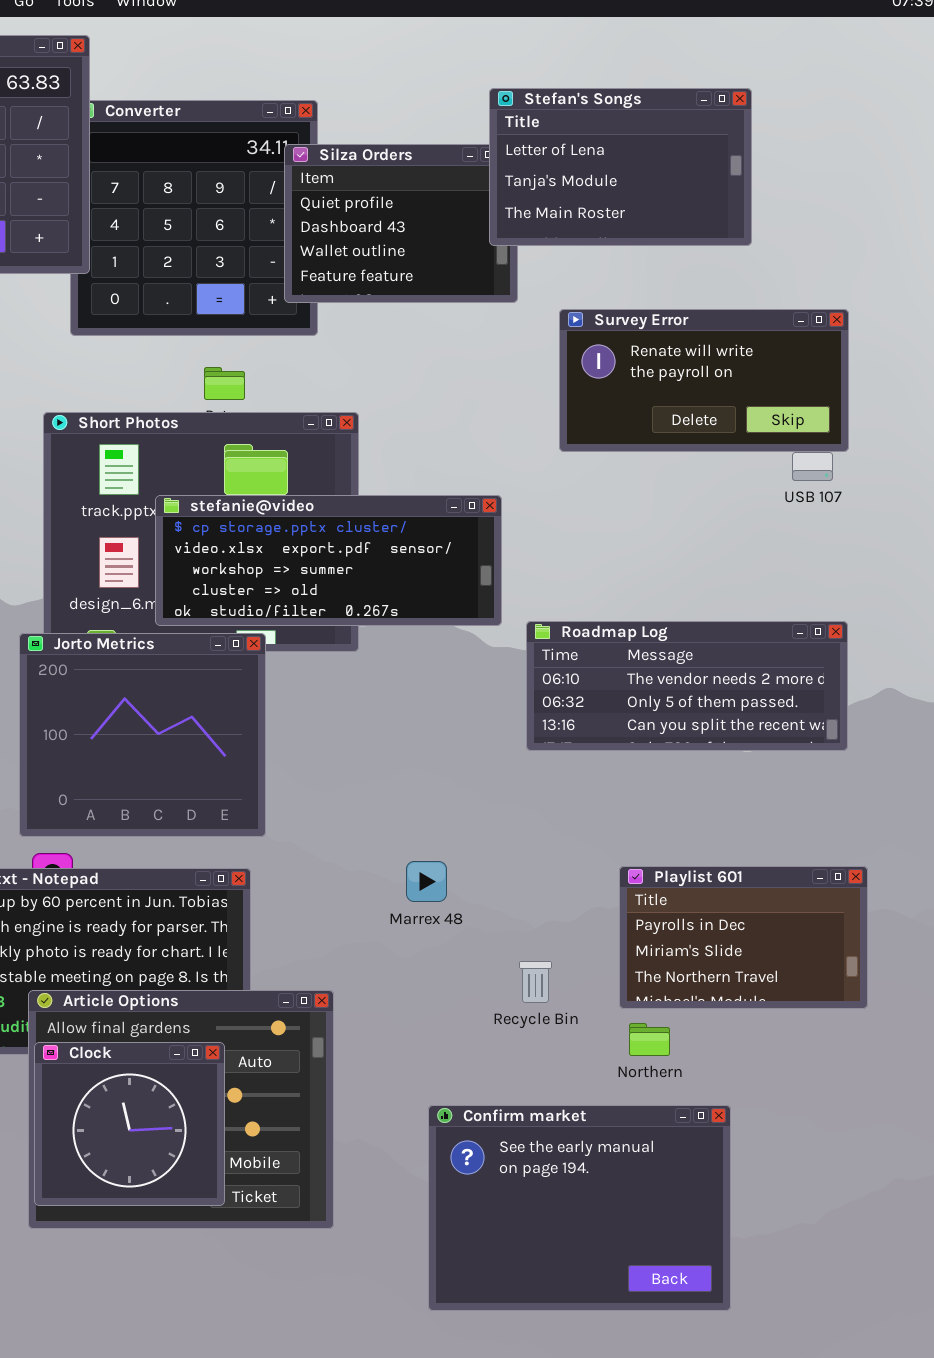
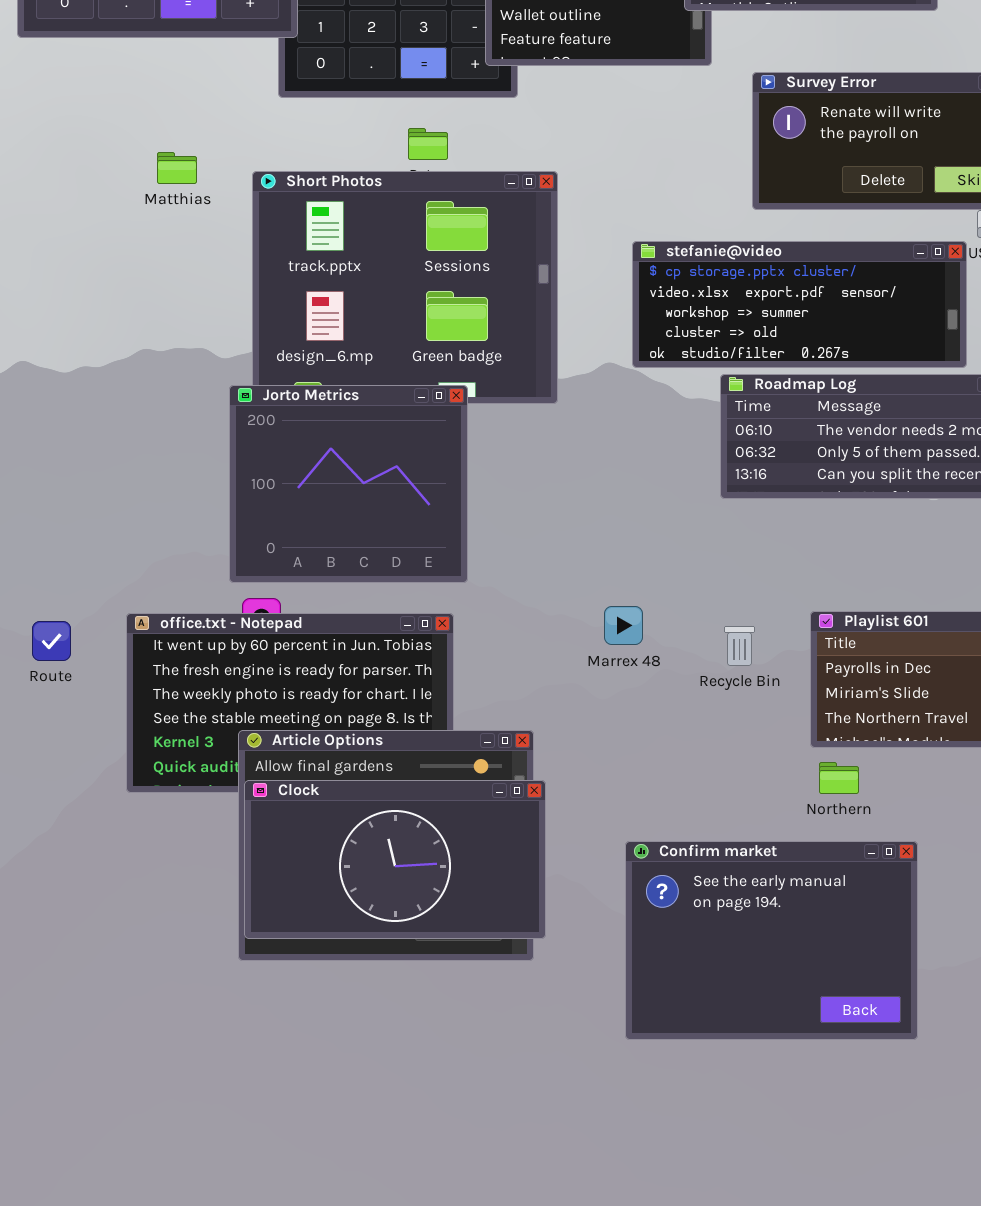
stefanie@video: [155,495,502,626] -> [632,241,967,368], moved
Recycle Bin: [519,961,552,1003] -> [724,626,755,666], moved
Clock: [34,1042,225,1206] -> [244,780,546,939], resized

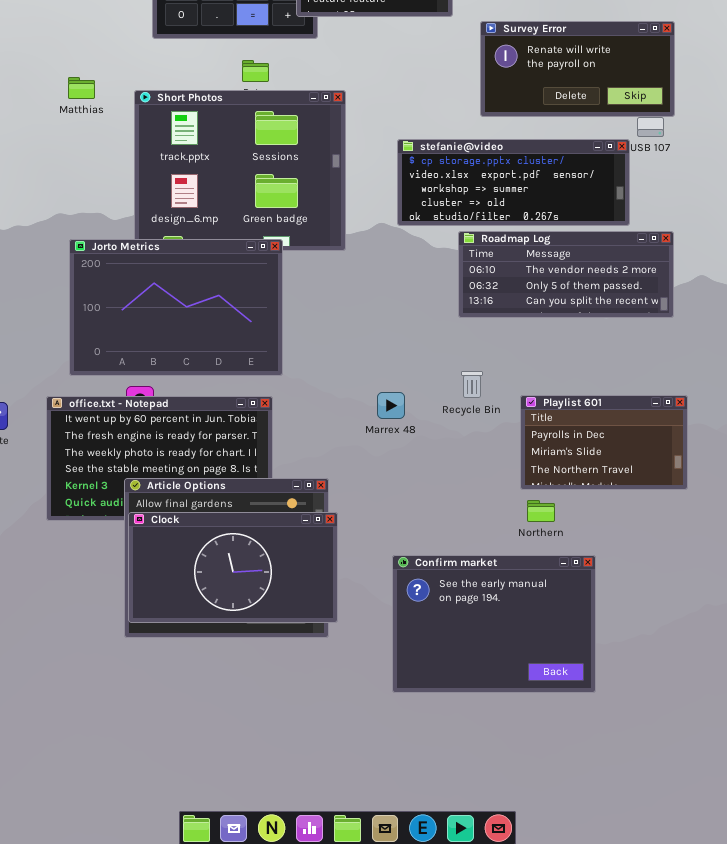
Jorto Metrics: [229,385,468,583] -> [69,239,283,376], resized
Recycle Bin: [724,626,755,666] -> [461,371,483,398], moved

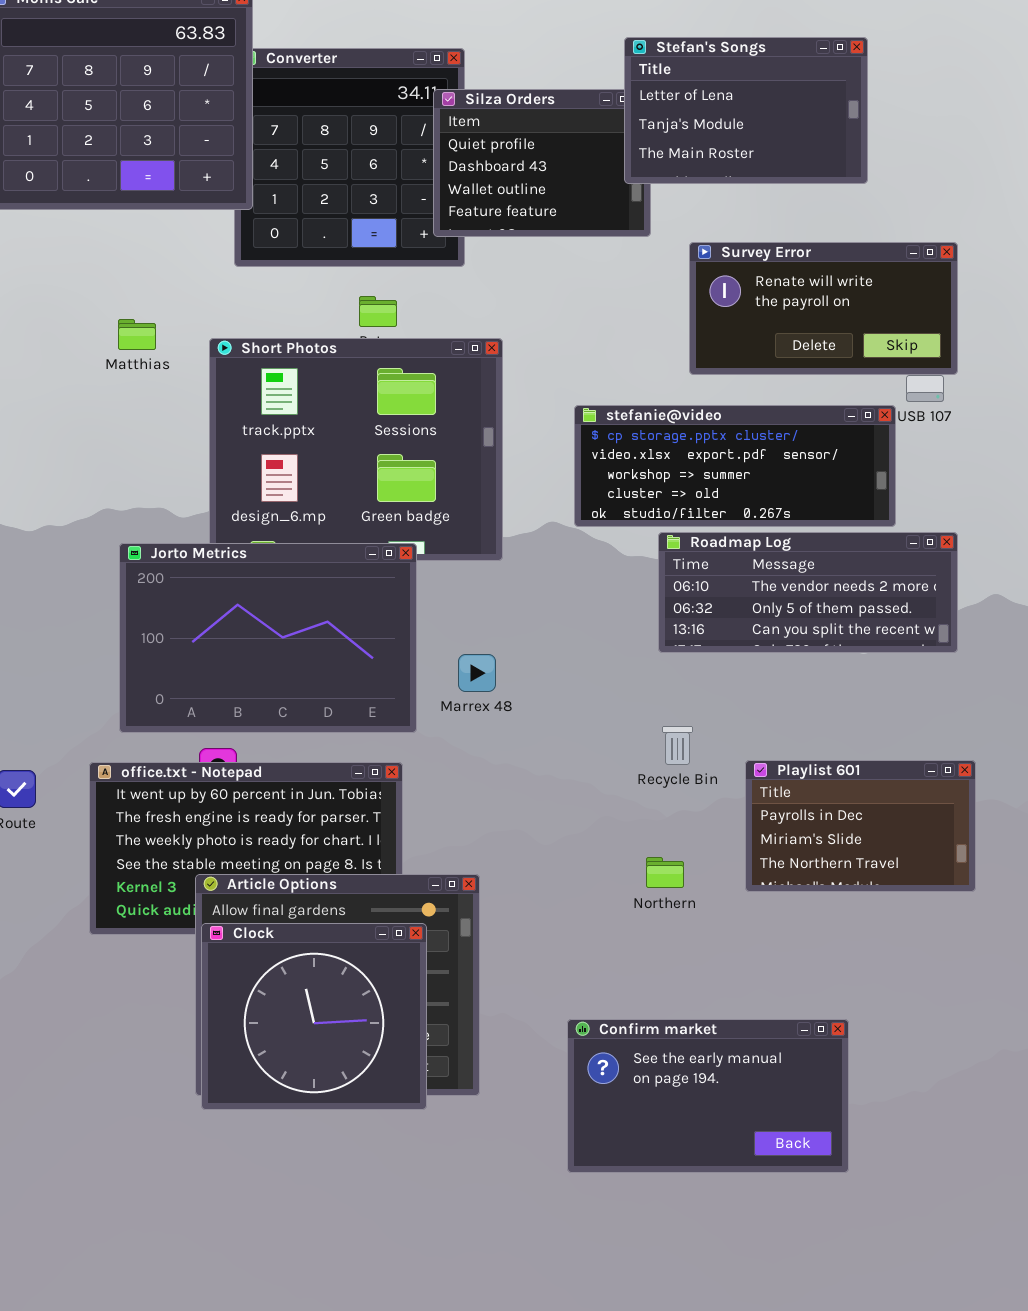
Marrex 48: [377,392,405,419] -> [458,654,496,692], moved
Northern: [527,500,555,522] -> [646,857,684,888], moved
Clock: [128,512,338,623] -> [201,923,427,1110], resized
Confirm market: [392,555,596,693] -> [567,1019,849,1173], resized

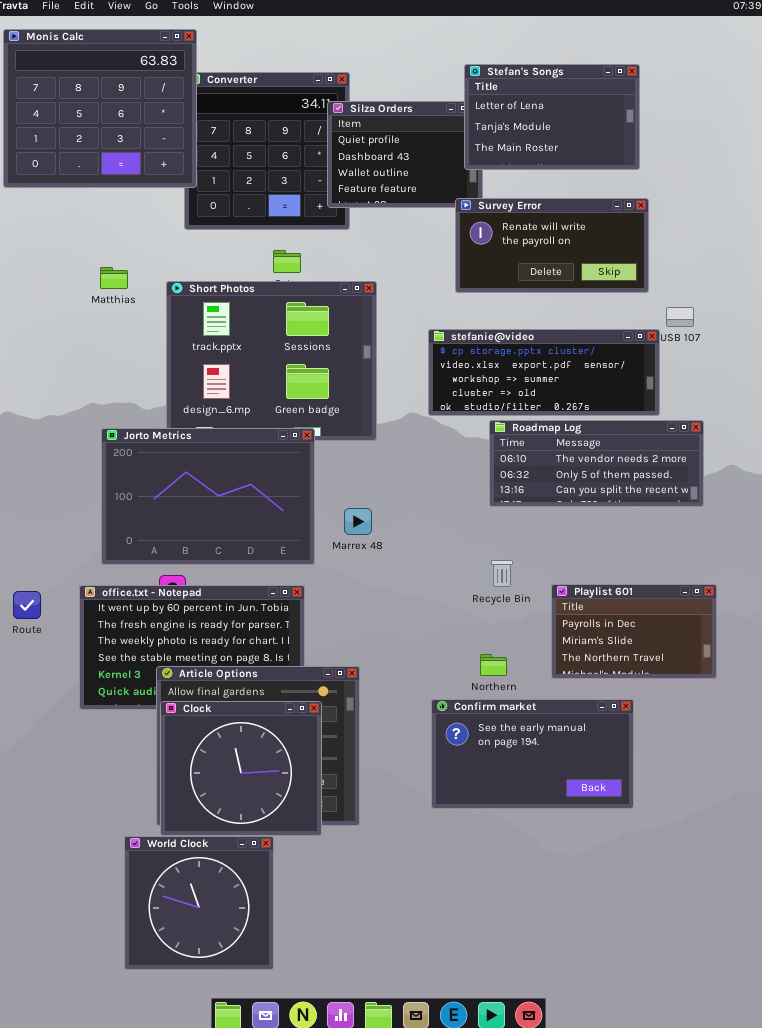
Survey Error: [689,242,958,375] -> [455,198,649,293], moved
Confirm market: [567,1019,849,1173] -> [431,699,634,809], moved
World Clock: none -> [124,836,274,970], opened

